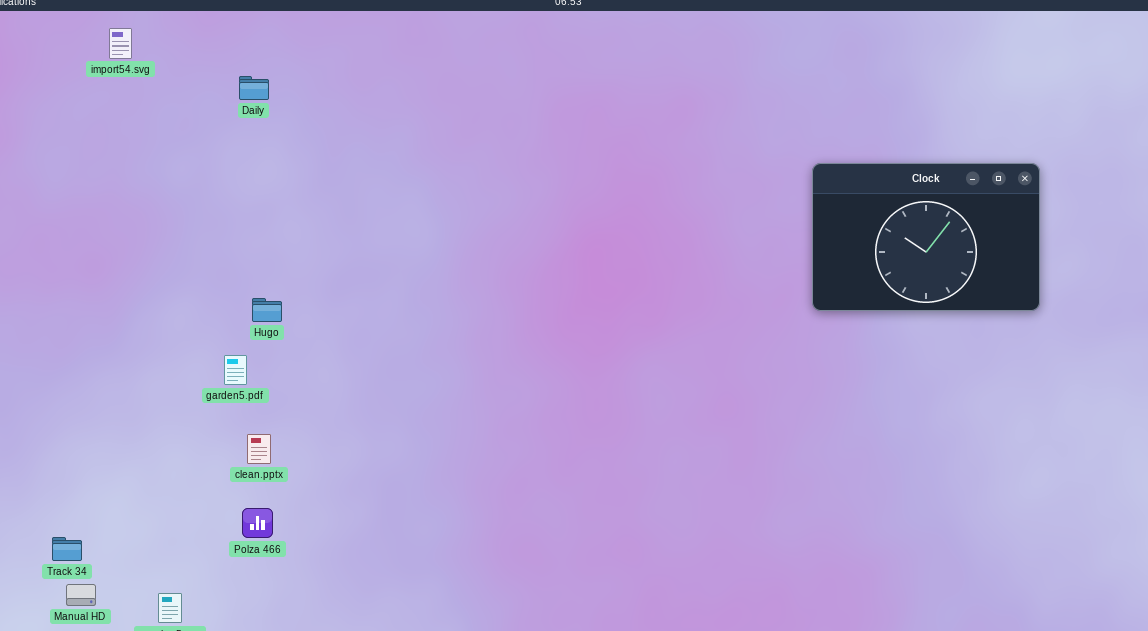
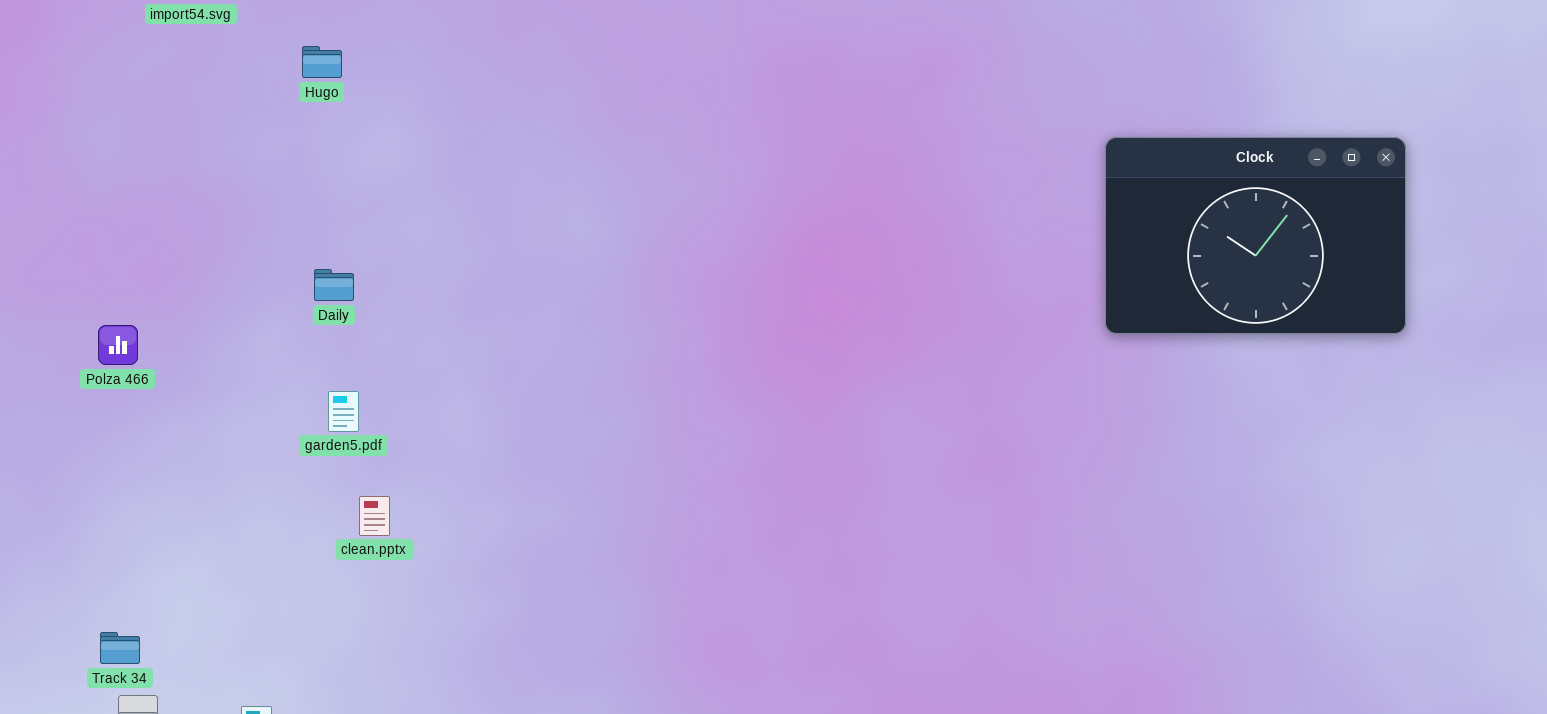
Daily: [239,76,269,100] -> [314,269,354,301], moved
Hugo: [252,298,282,322] -> [302,46,342,78], moved
Polza 466: [242,508,273,538] -> [98,325,138,365], moved

